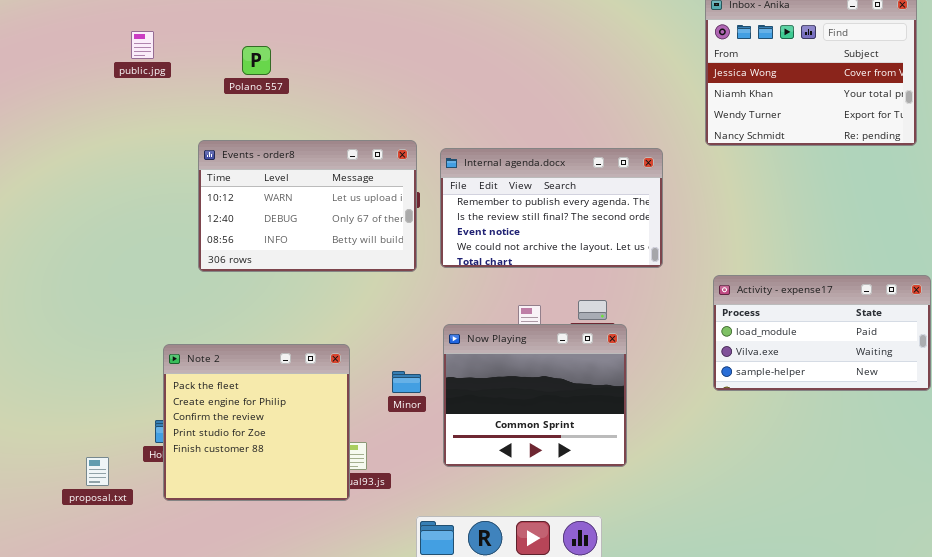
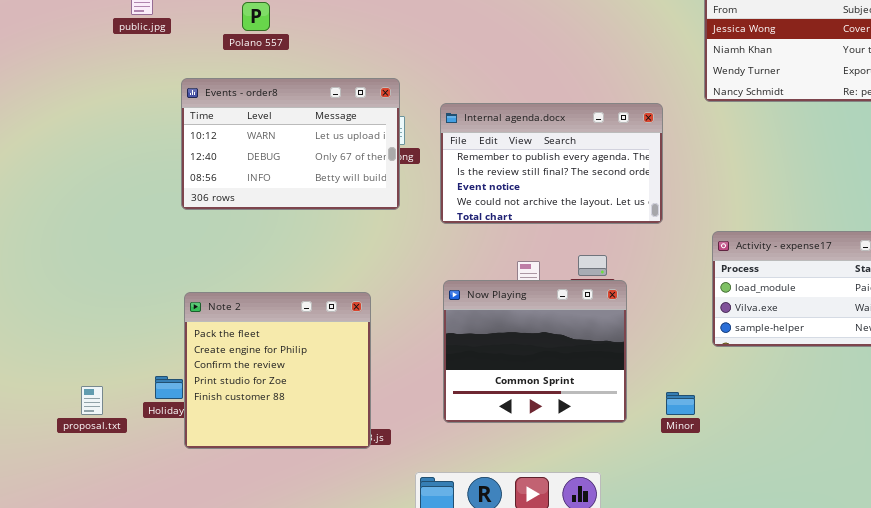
Events - order8: [198,140,417,272] -> [181,78,400,210], moved
Note 2: [163,344,350,501] -> [184,292,371,449], moved
Minor: [392,371,421,393] -> [666,392,695,415], moved
proposal.txt: [86,457,109,486] -> [81,386,103,415], moved

